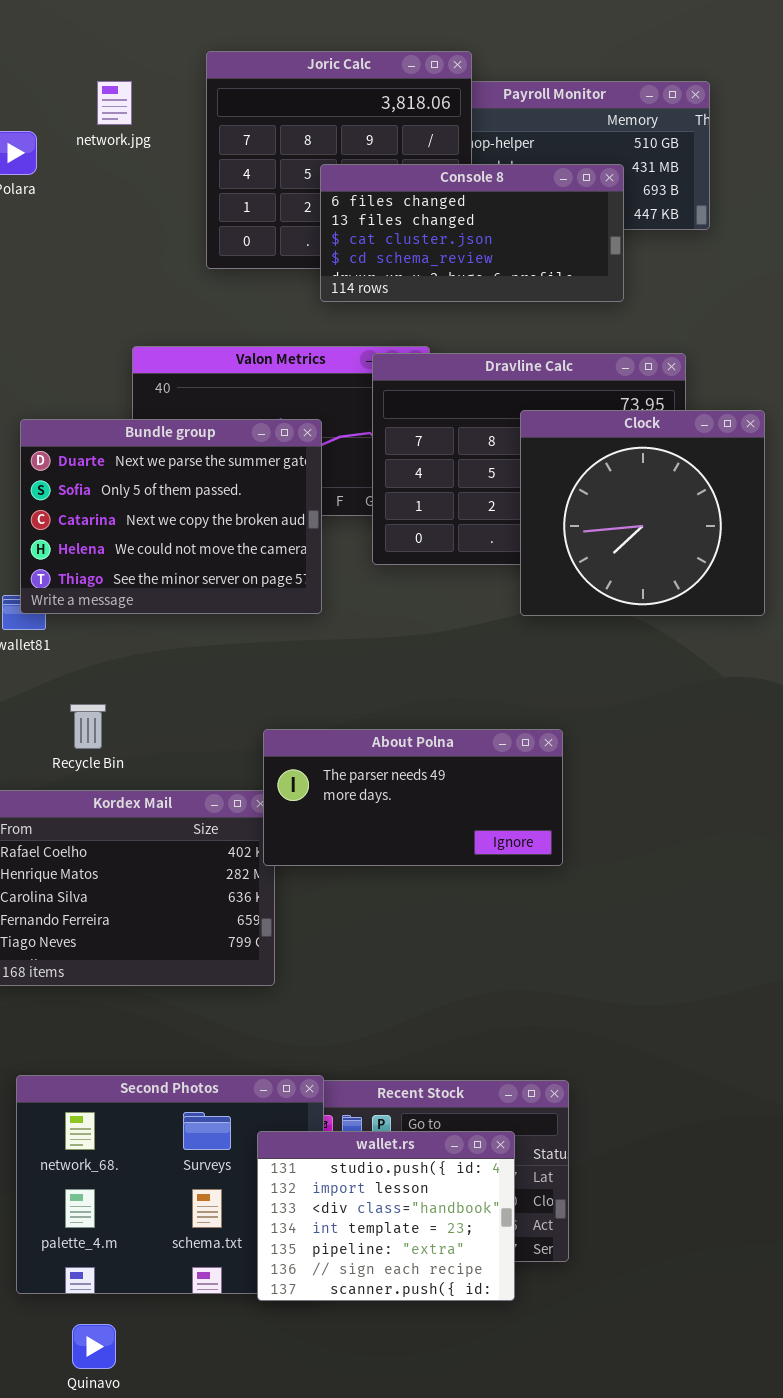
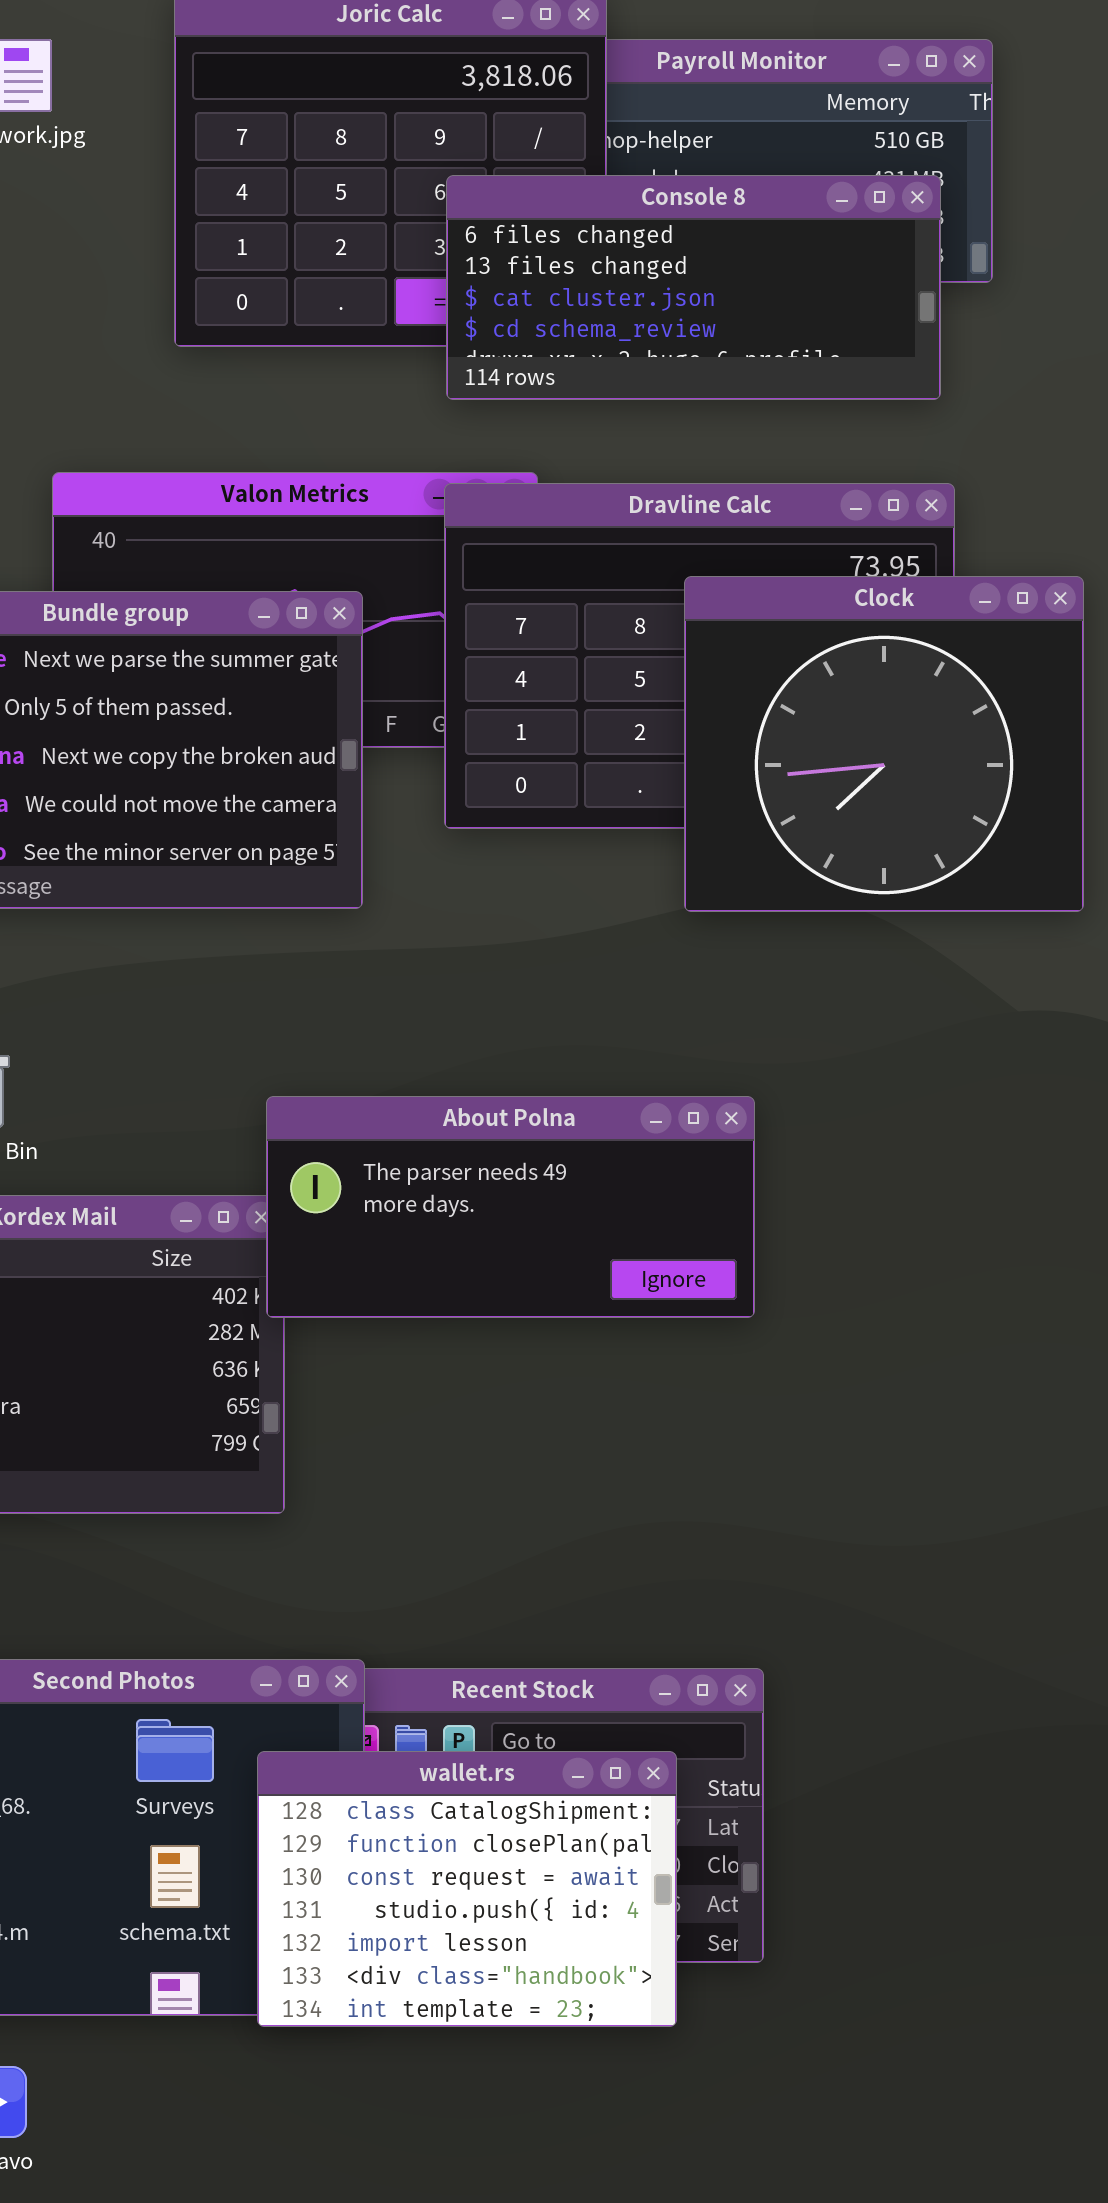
Console 8: [320,164,624,302] -> [446,175,941,400], moved
wallet.rs: [257,1131,515,1301] -> [257,1751,677,2027], scrolled up 3 rows

